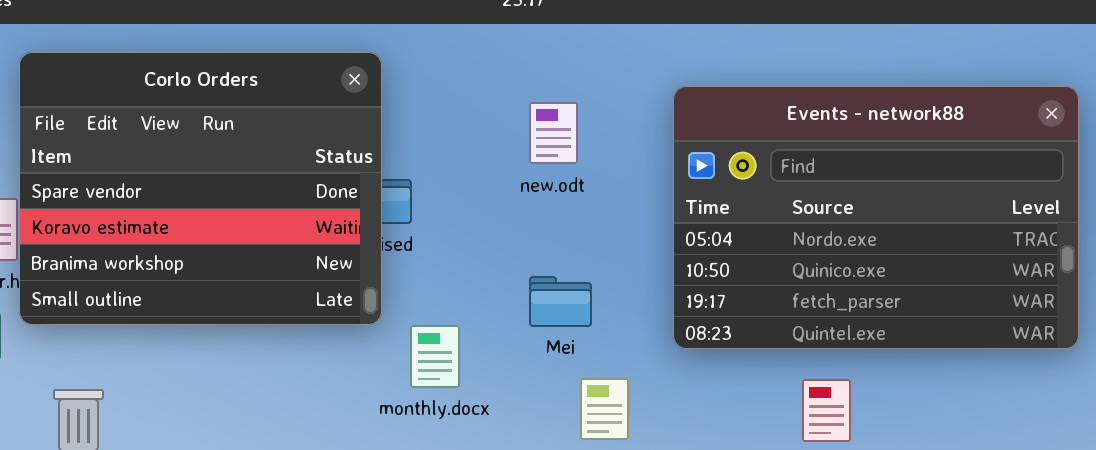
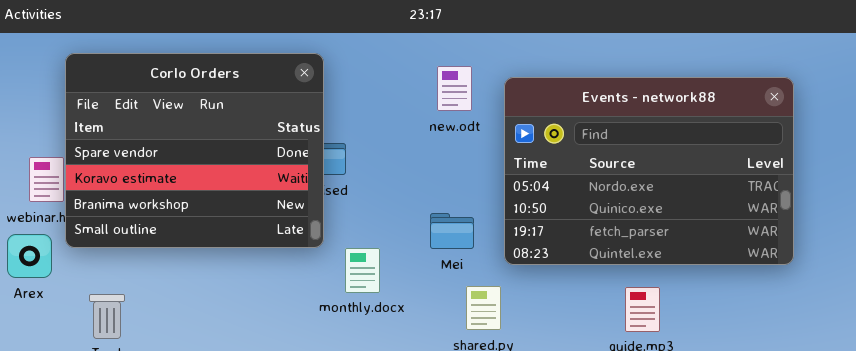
Events - network88: [673,86,1079,349] -> [504,77,794,265], moved
new.odt: [529,102,578,164] -> [437,66,472,111], moved

